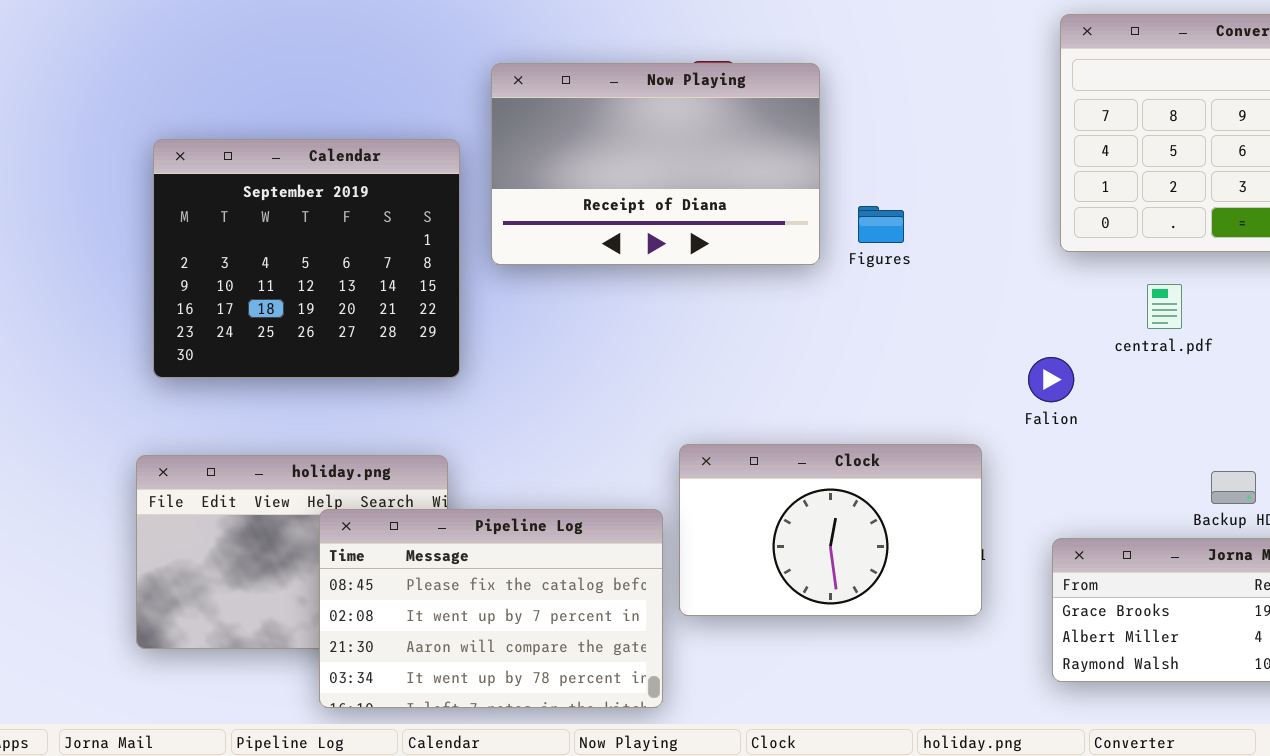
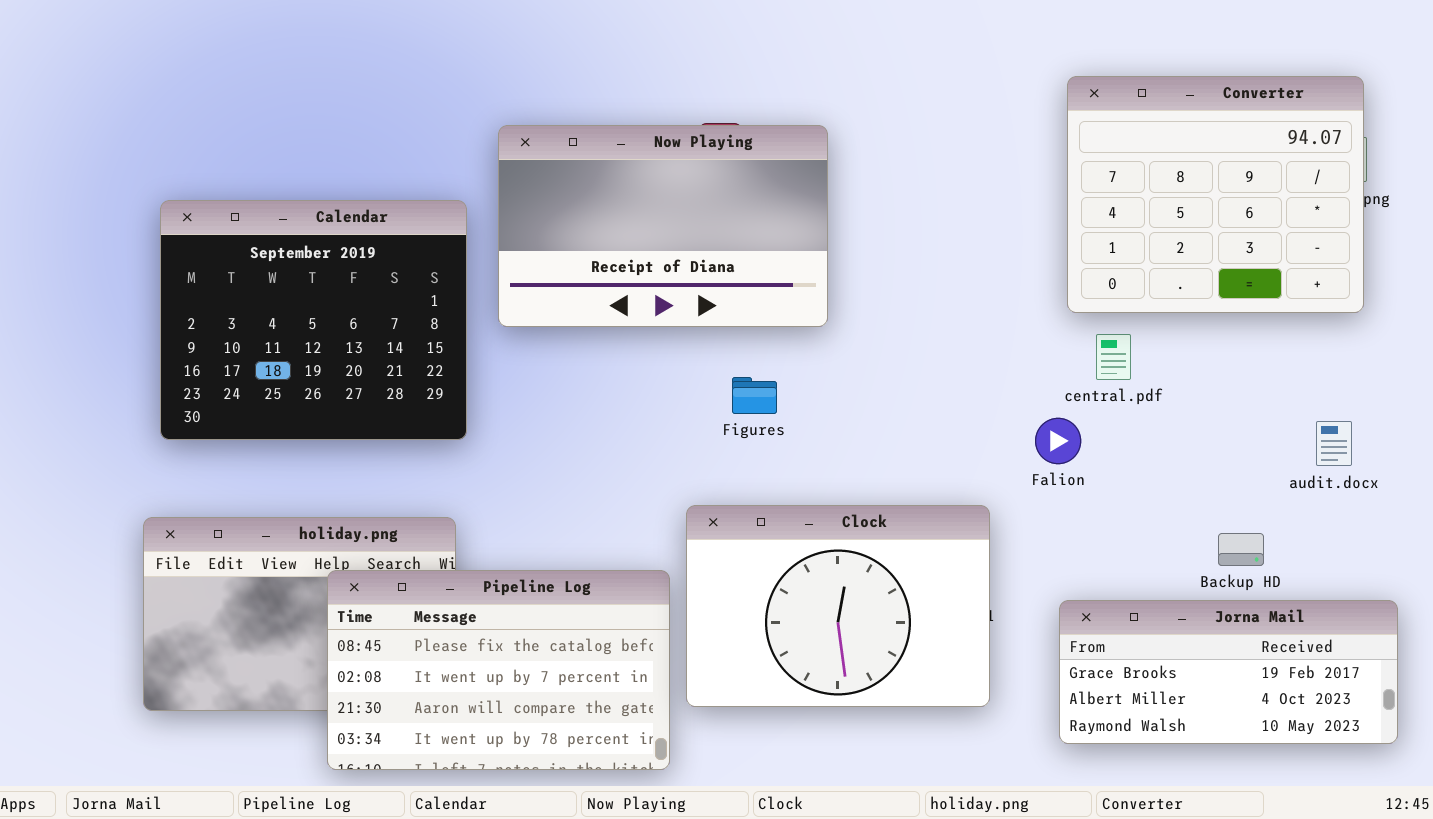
Figures: [858,206,904,243] -> [732,377,777,414], moved
central.pdf: [1147,284,1182,329] -> [1096,334,1131,380], moved
Clock: [679,444,982,616] -> [686,505,990,707], resized

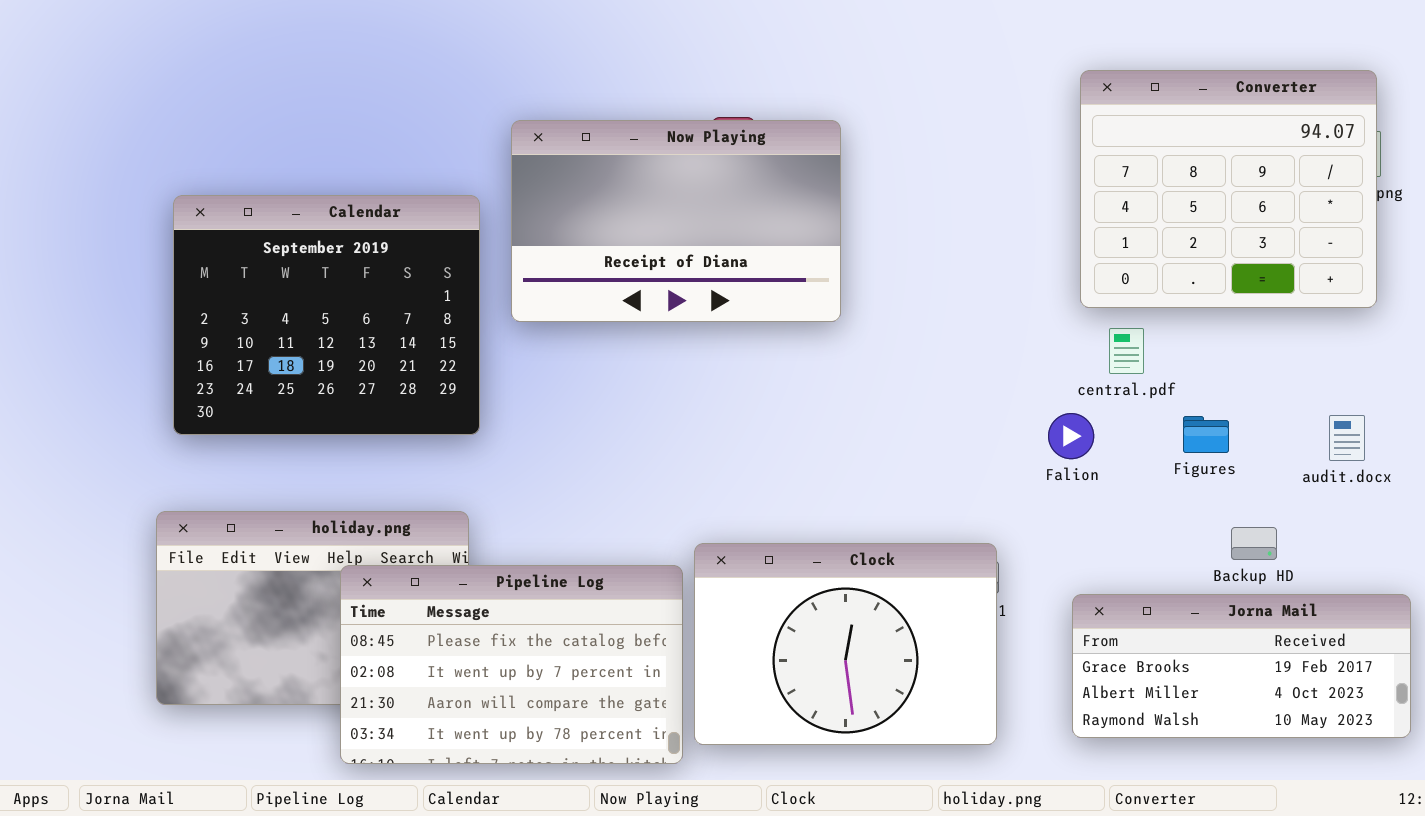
Figures: [732,377,777,414] -> [1183,416,1229,453], moved
Clock: [686,505,990,707] -> [694,543,997,745], moved

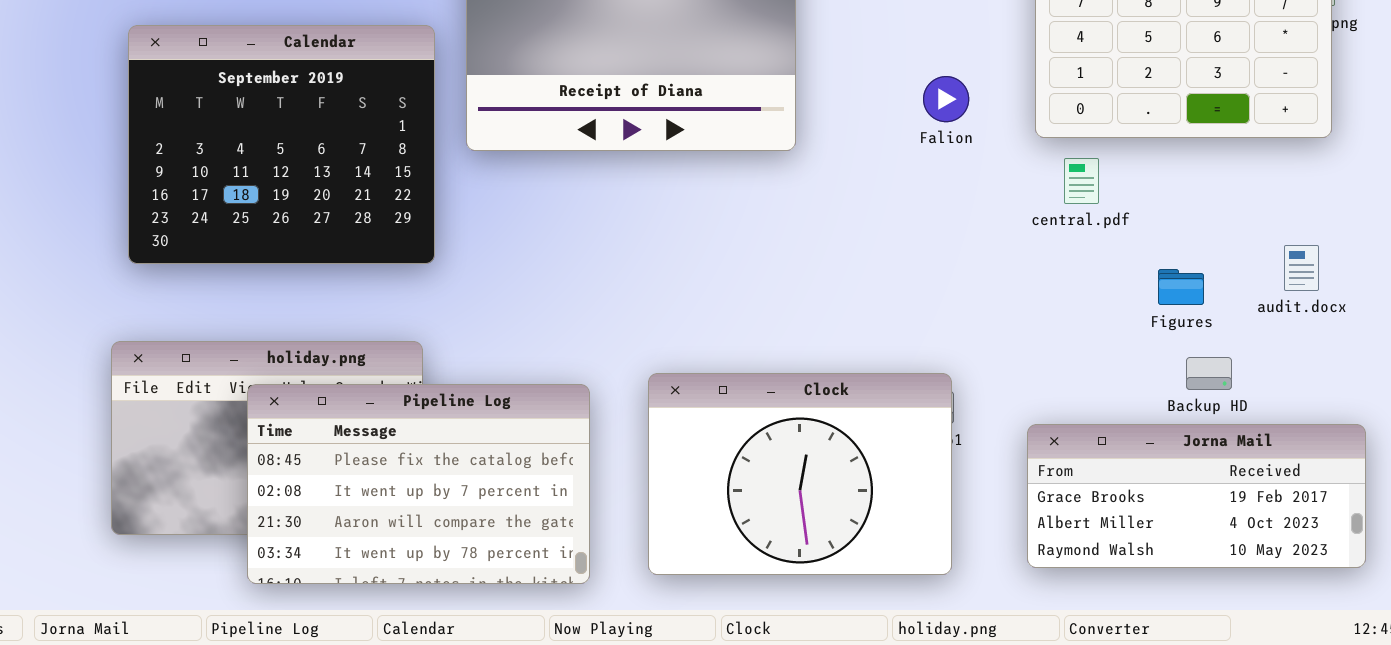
Falion: [1048,413,1094,459] -> [923,76,969,122], moved
Figures: [1183,416,1229,453] -> [1158,269,1204,305], moved
Pipeline Log: [340,565,683,764] -> [247,384,590,584], moved

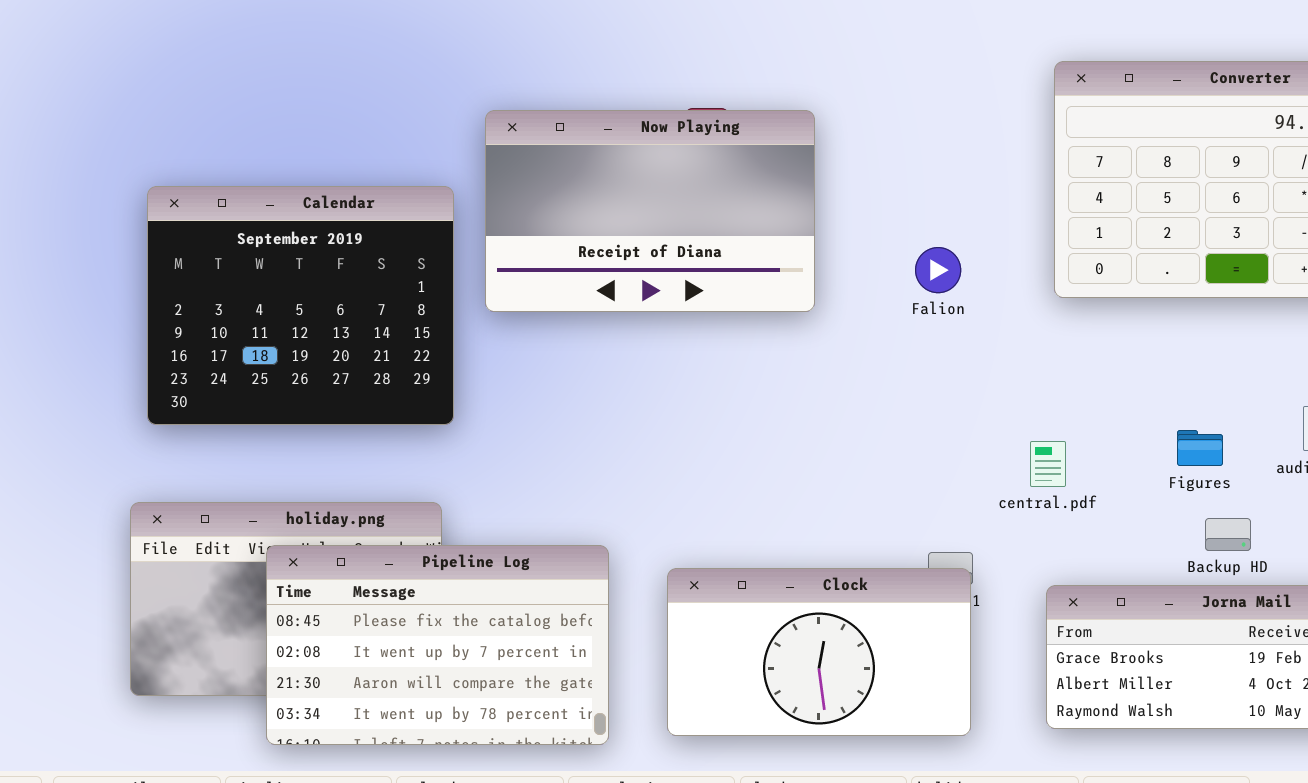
Falion: [923,76,969,122] -> [915,247,961,293], moved
central.pdf: [1064,158,1099,204] -> [1030,441,1066,487], moved
Clock: [648,373,952,575] -> [667,568,971,736], resized

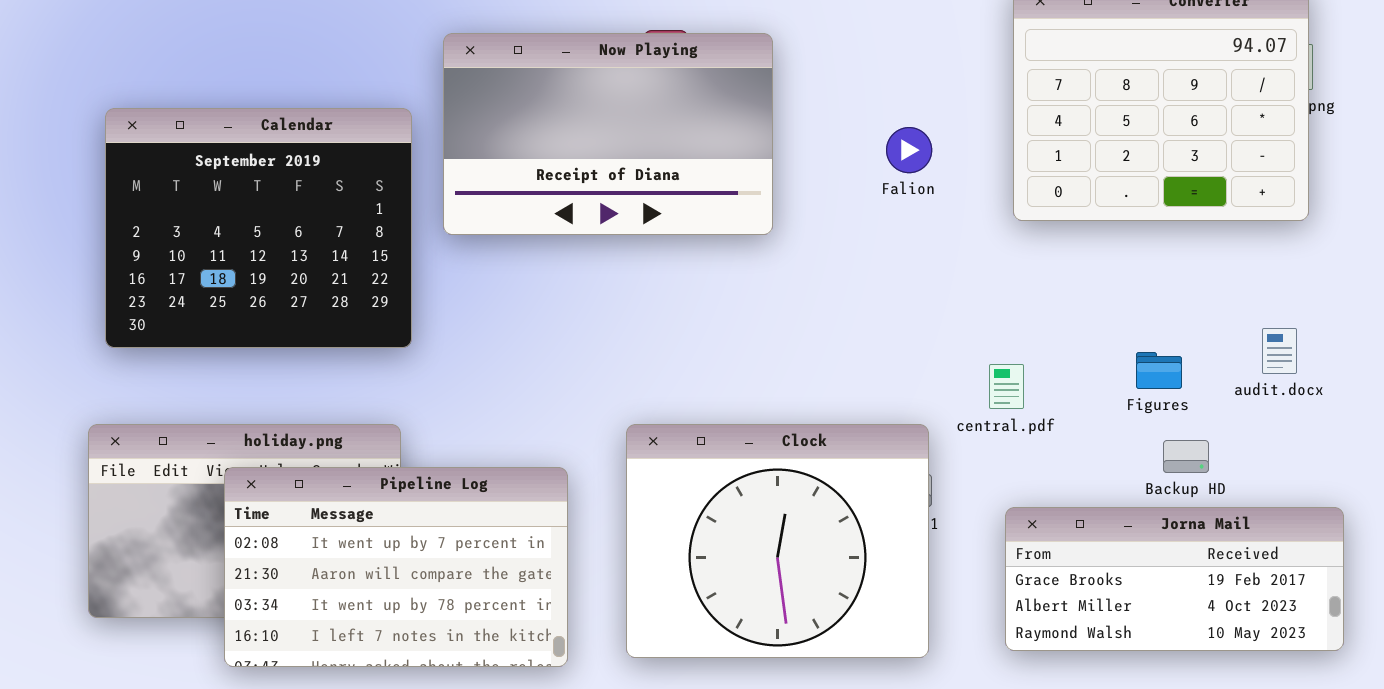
Falion: [915,247,961,293] -> [886,127,932,173], moved
Pipeline Log: [266,545,609,745] -> [224,467,568,667], scrolled down 1 row
Clock: [667,568,971,736] -> [626,424,929,658], resized

